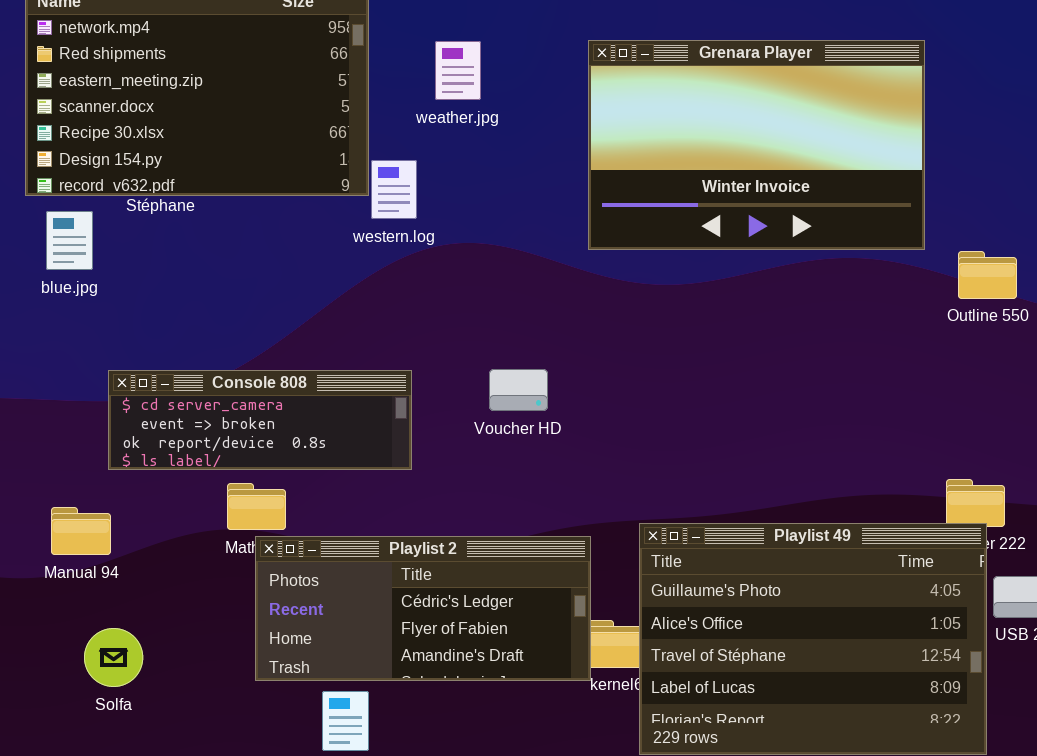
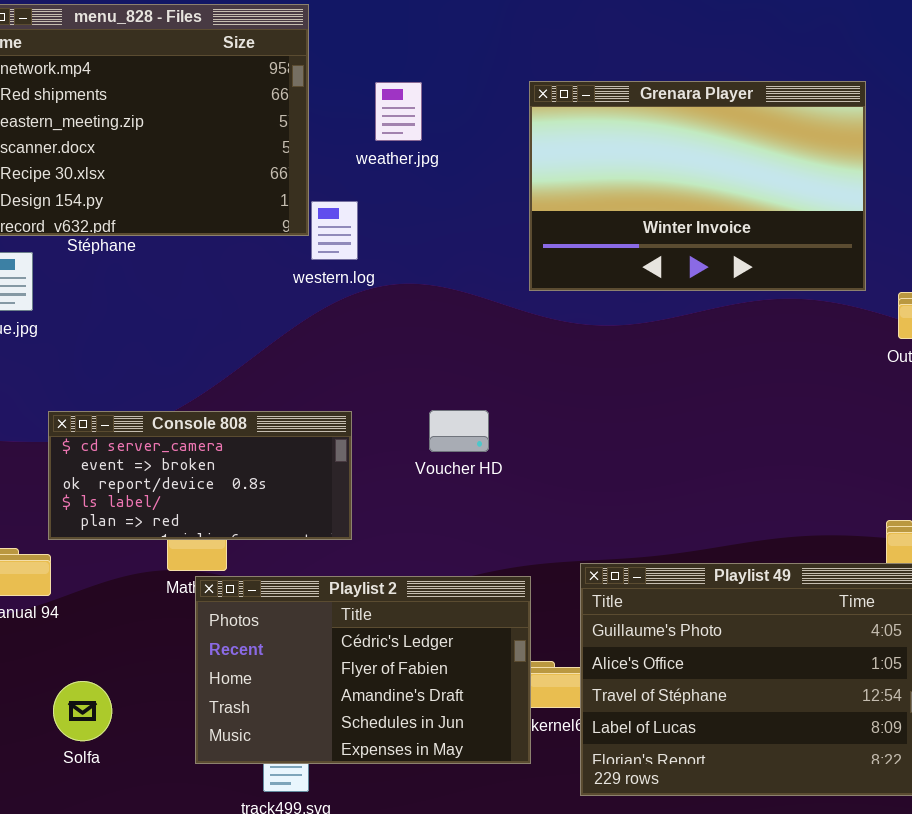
Console 808: [108,370,412,470] -> [48,411,352,540], resized
Playlist 2: [255,536,591,681] -> [195,576,531,764], resized
Solfa: [84,628,143,687] -> [53,681,112,741], moved

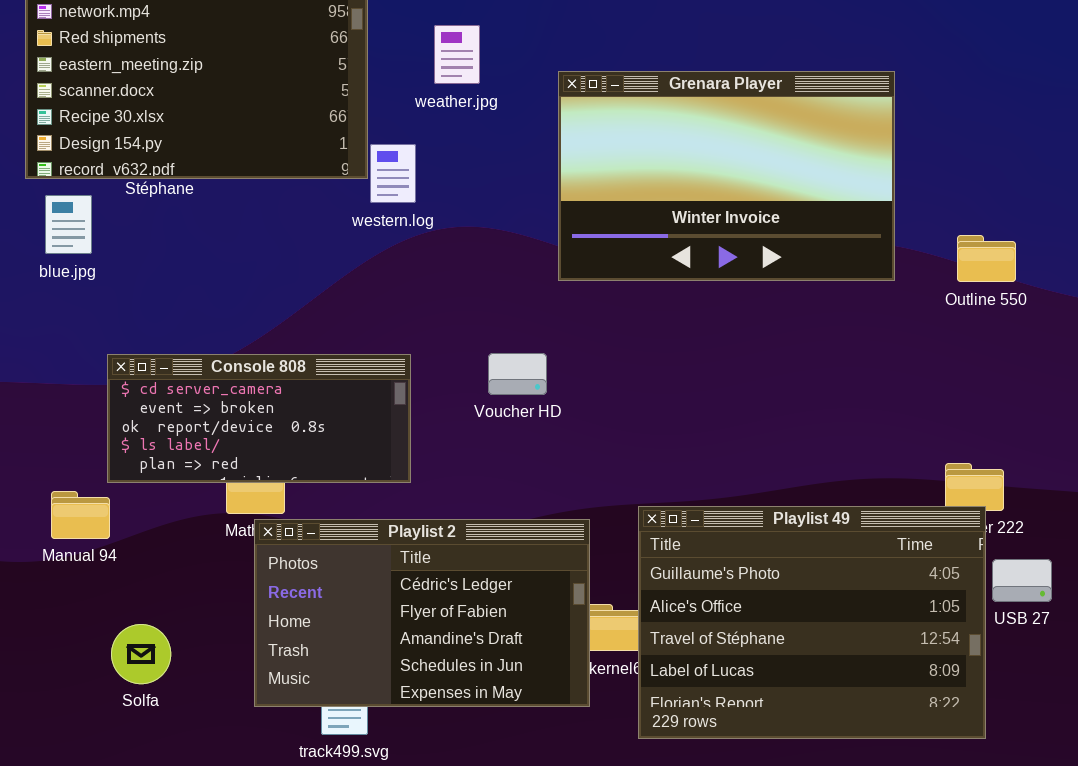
Grenara Player: [529,81,866,291] -> [558,71,895,281], moved

